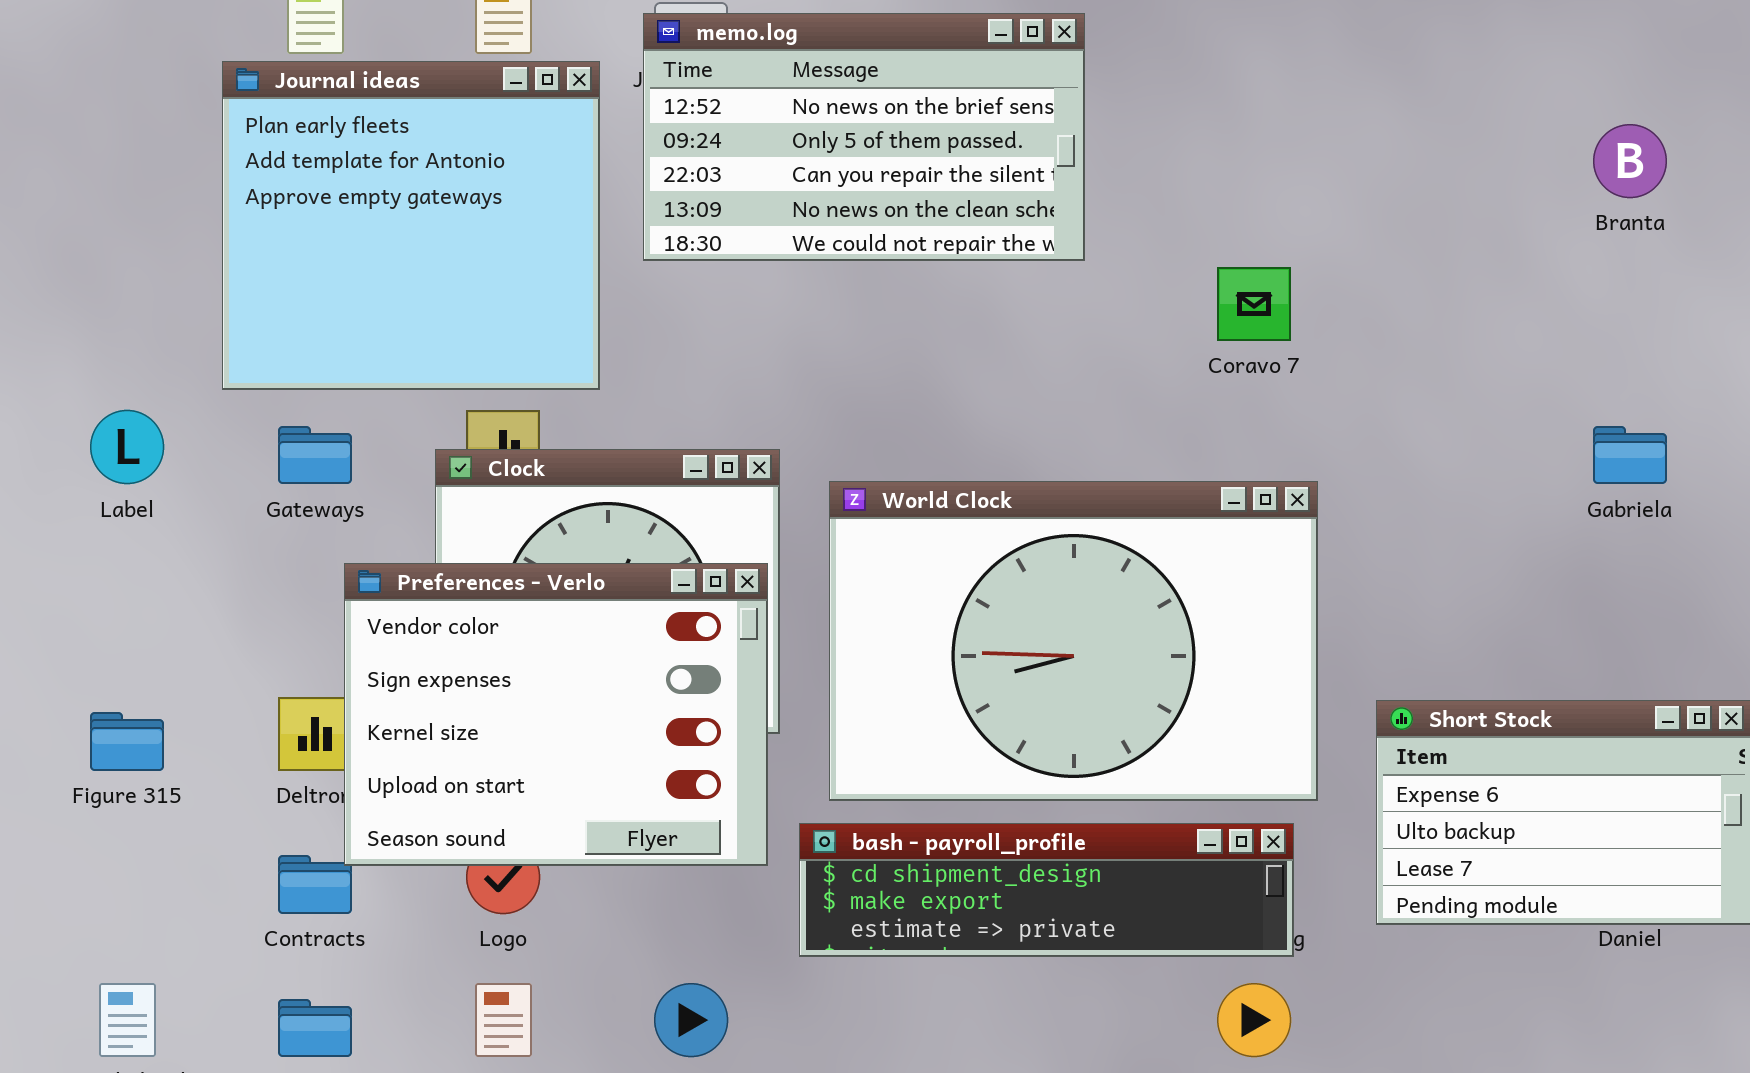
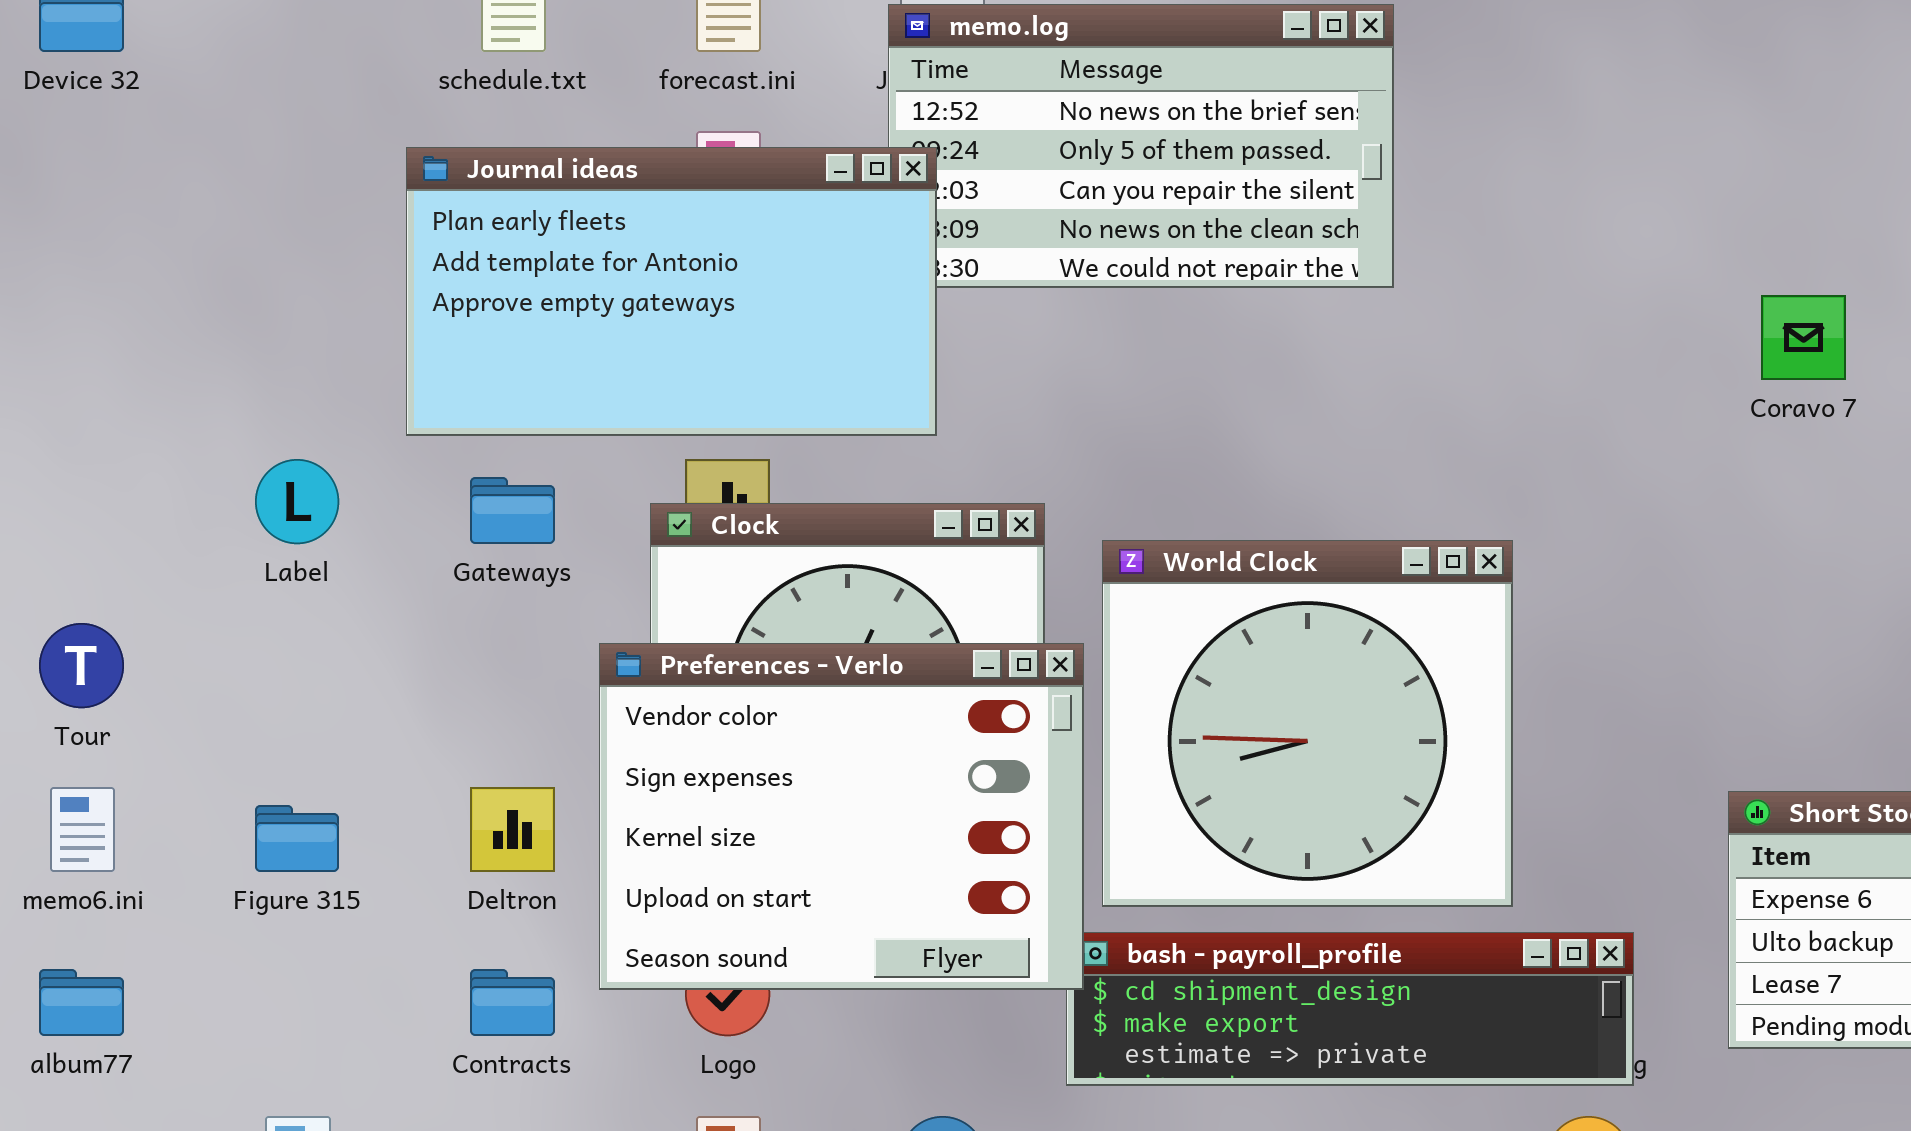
Journal ideas: [222,61,600,390] -> [406,147,937,436], resized
Coravo 7: [1217,267,1291,341] -> [1761,295,1846,380], moved
World Clock: [829,481,1318,801] -> [1102,540,1513,907], resized
Preferences - Verlo: [344,563,768,866] -> [599,643,1084,990], moved

